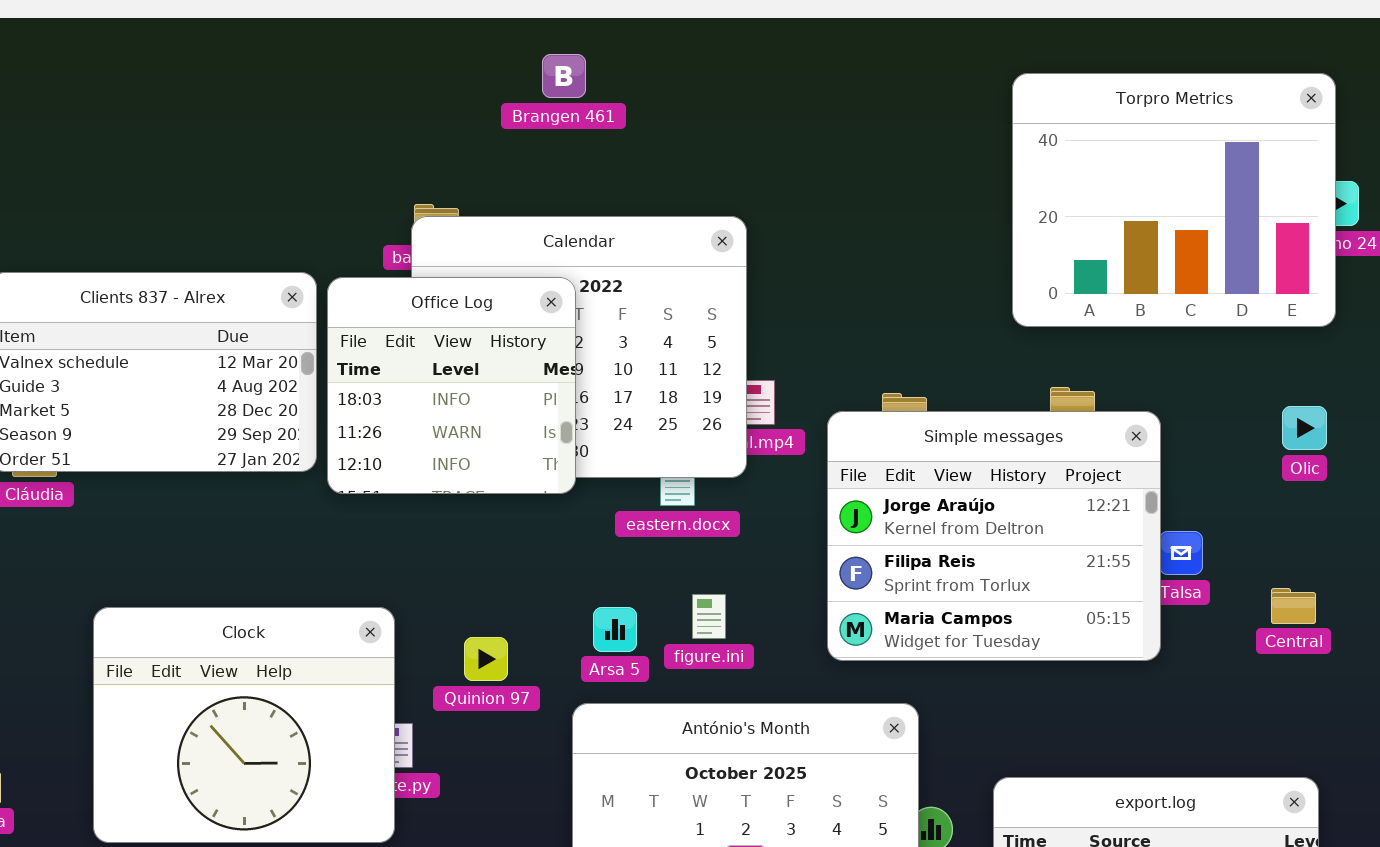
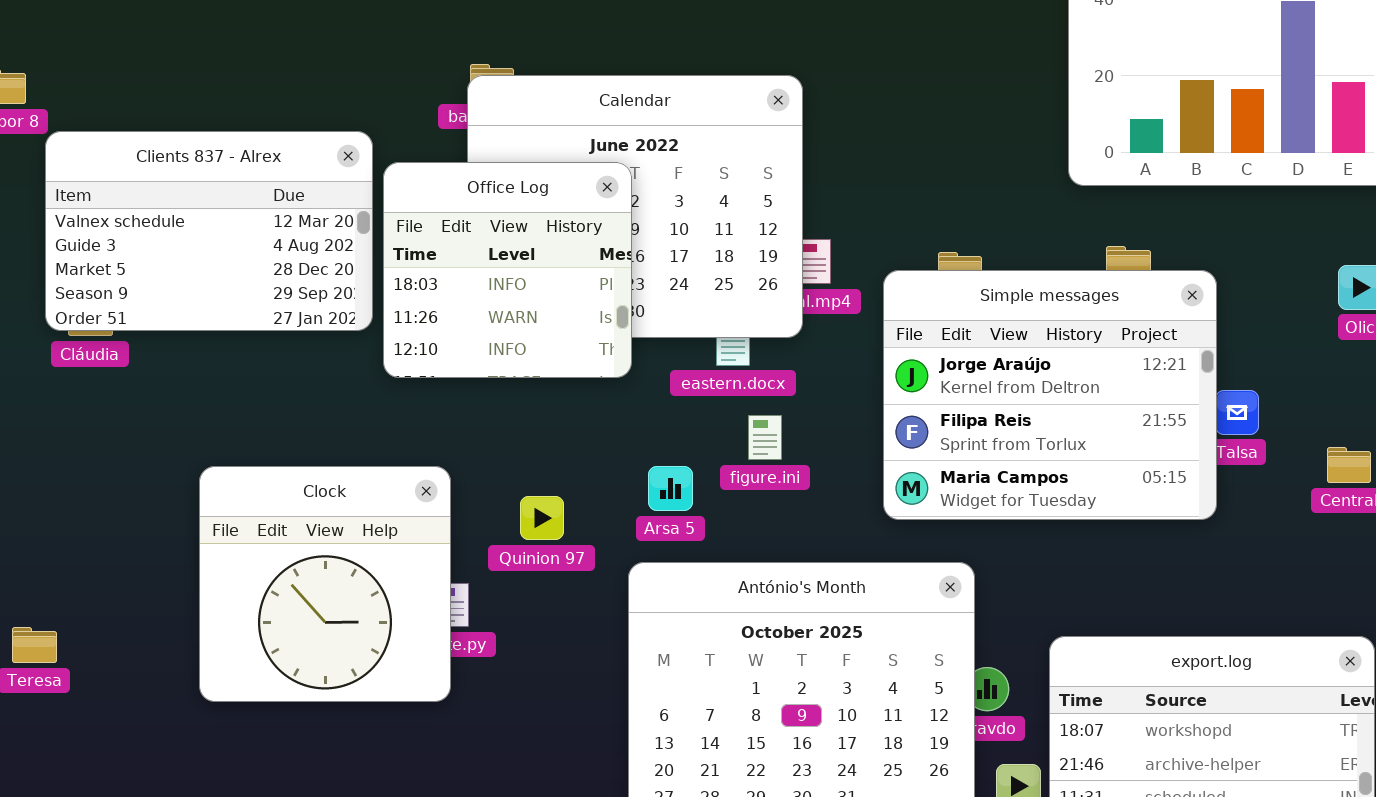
Office Log: [327,277,576,494] -> [383,162,632,378], moved
figure.ini: [692,594,726,639] -> [748,415,782,460], moved
Clock: [93,607,395,843] -> [199,466,451,702], resized

